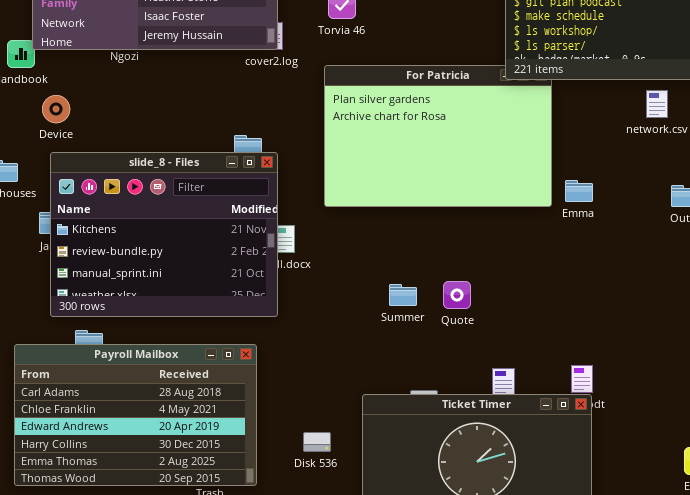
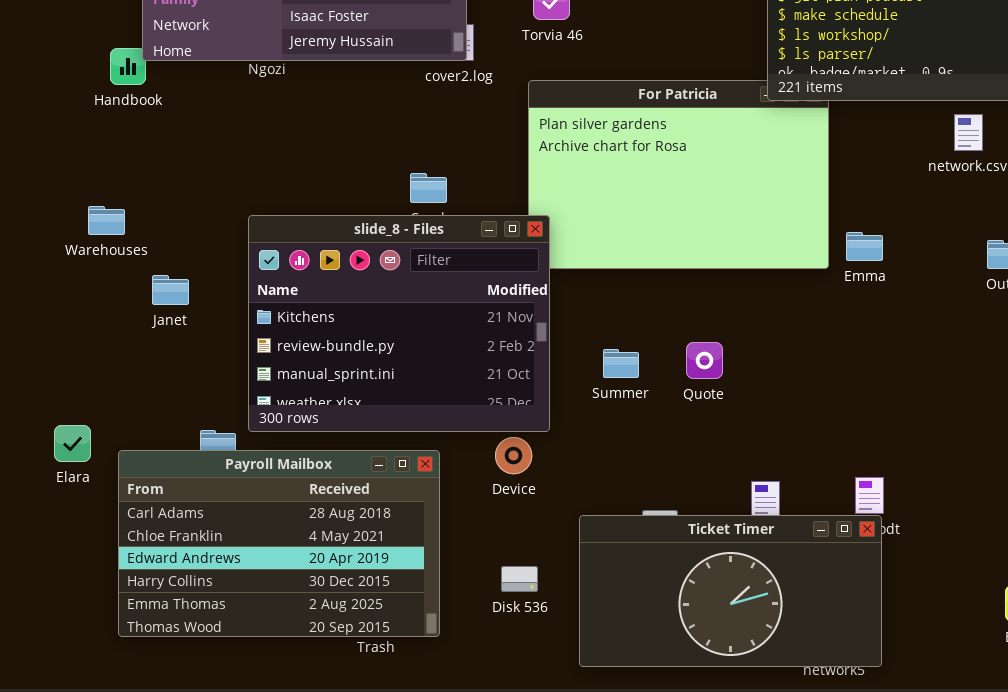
Device: [42,95,70,123] -> [495,437,532,474], moved
slide_8 - Files: [50,152,278,317] -> [248,215,550,432], moved
Quote: [443,281,471,309] -> [686,342,723,379], moved
Summer: [389,284,417,306] -> [603,349,639,378], moved

